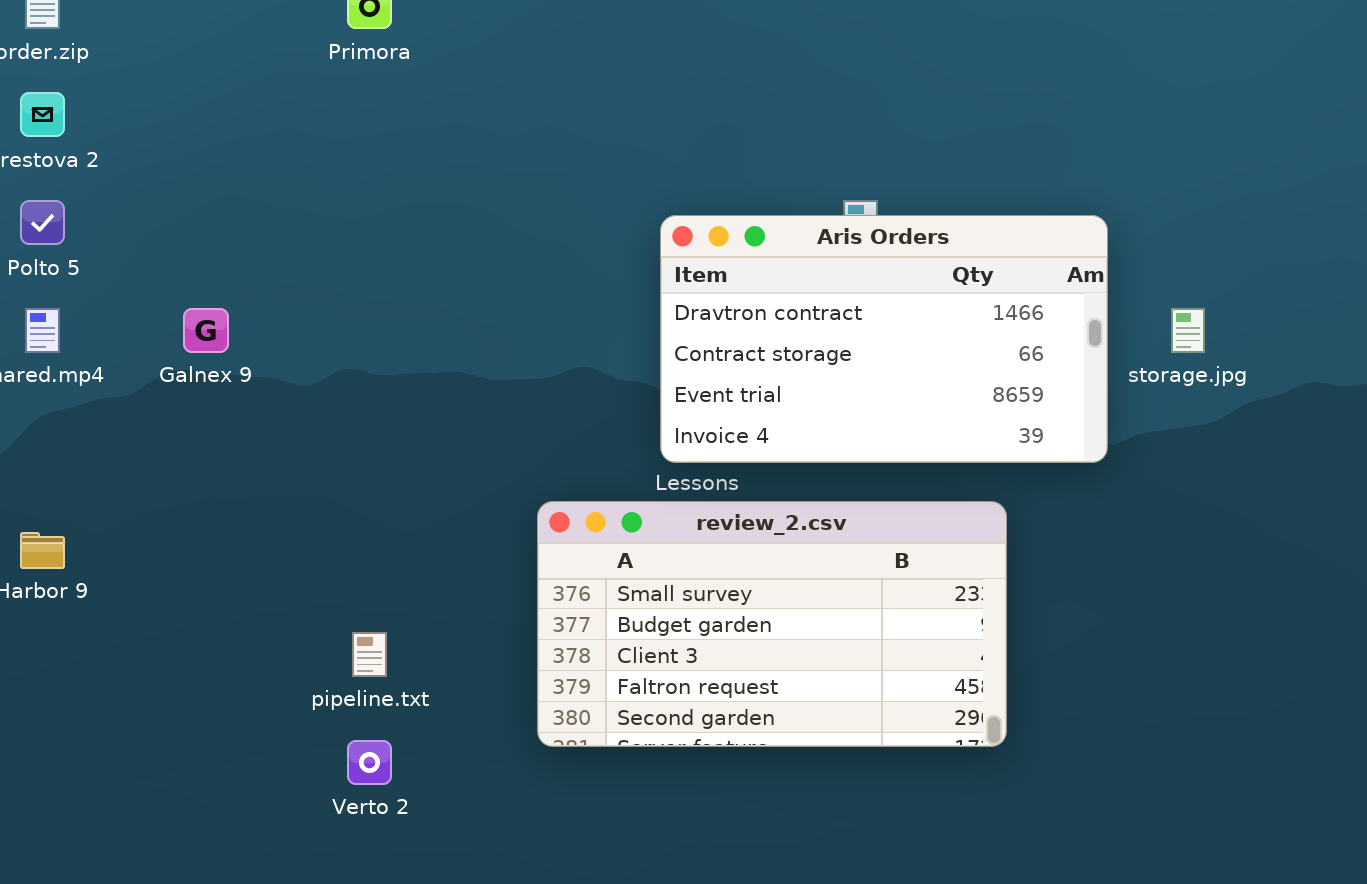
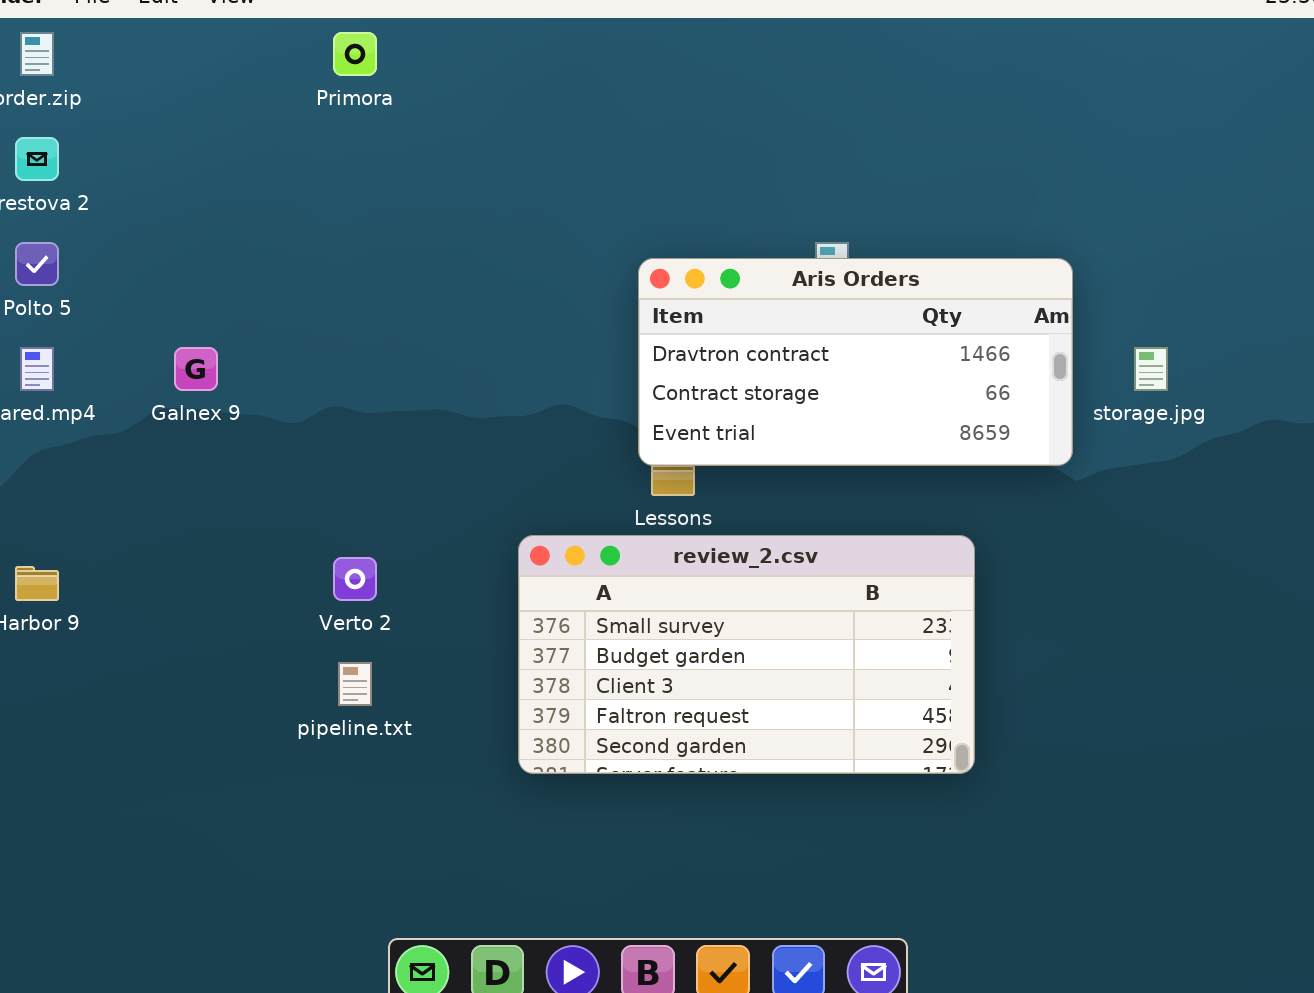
Aris Orders: [660,215,1108,463] -> [638,258,1073,466], resized
Verto 2: [347,740,392,785] -> [333,557,377,601], moved

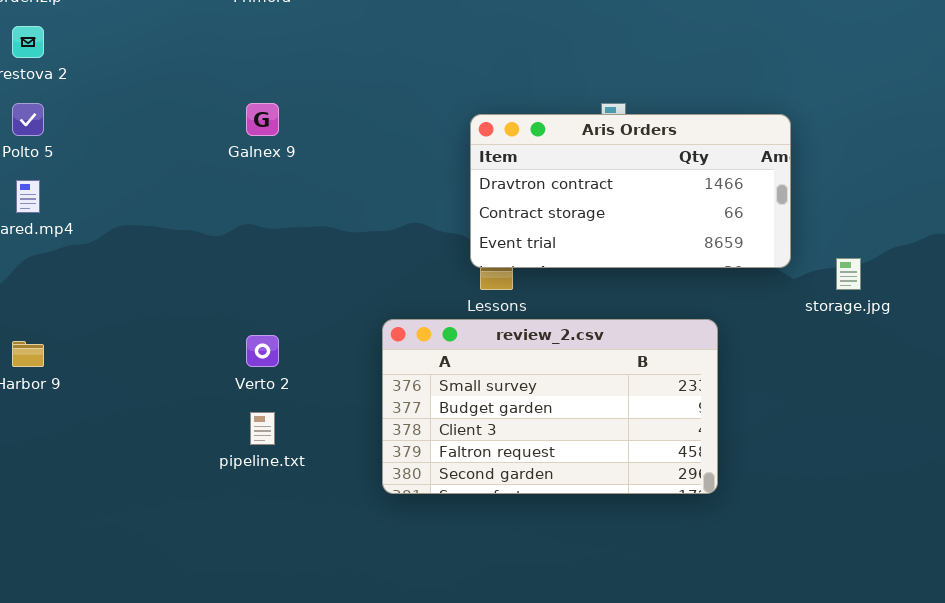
Galnex 9: [174,347,218,391] -> [246,103,279,136], moved
storage.jpg: [1134,347,1168,391] -> [836,258,861,290], moved

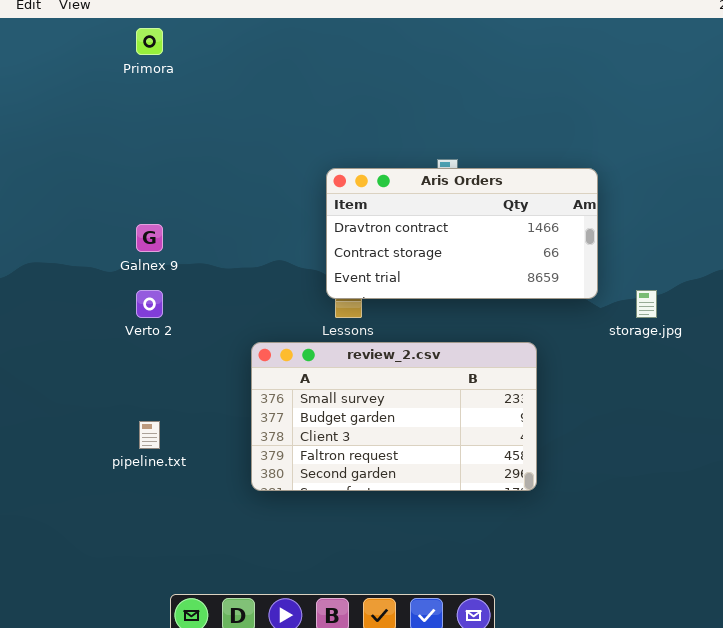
Galnex 9: [246,103,279,136] -> [136,224,163,252], moved
Verto 2: [246,335,279,367] -> [136,290,163,318], moved

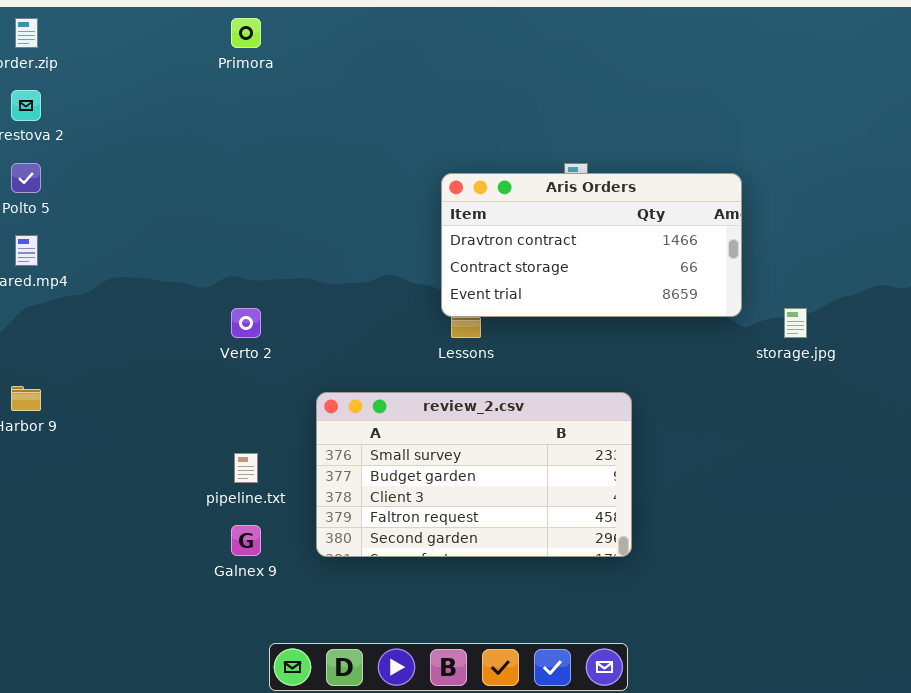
Galnex 9: [136,224,163,252] -> [231,525,261,556], moved
review_2.csv: [251,342,537,491] -> [316,392,632,557], moved

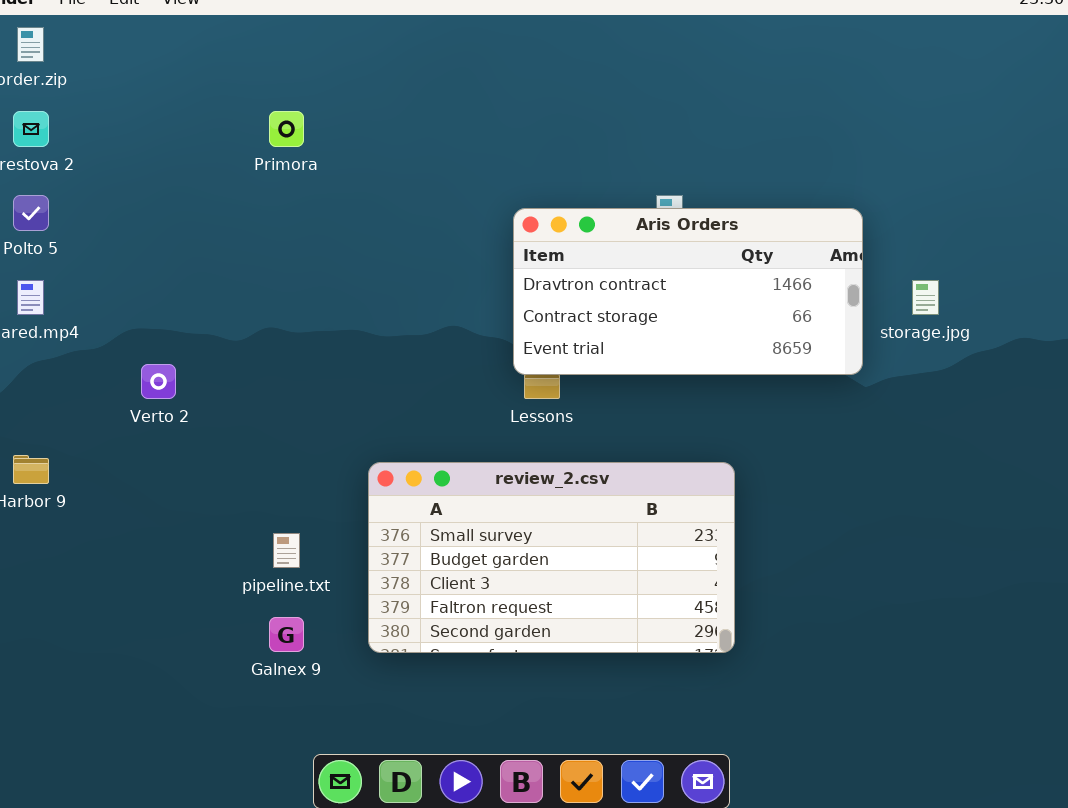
Primora: [231,18,261,48] -> [269,111,304,147], moved
Verto 2: [231,308,261,338] -> [141,364,176,399], moved
storage.jpg: [784,308,807,338] -> [912,280,939,315], moved

